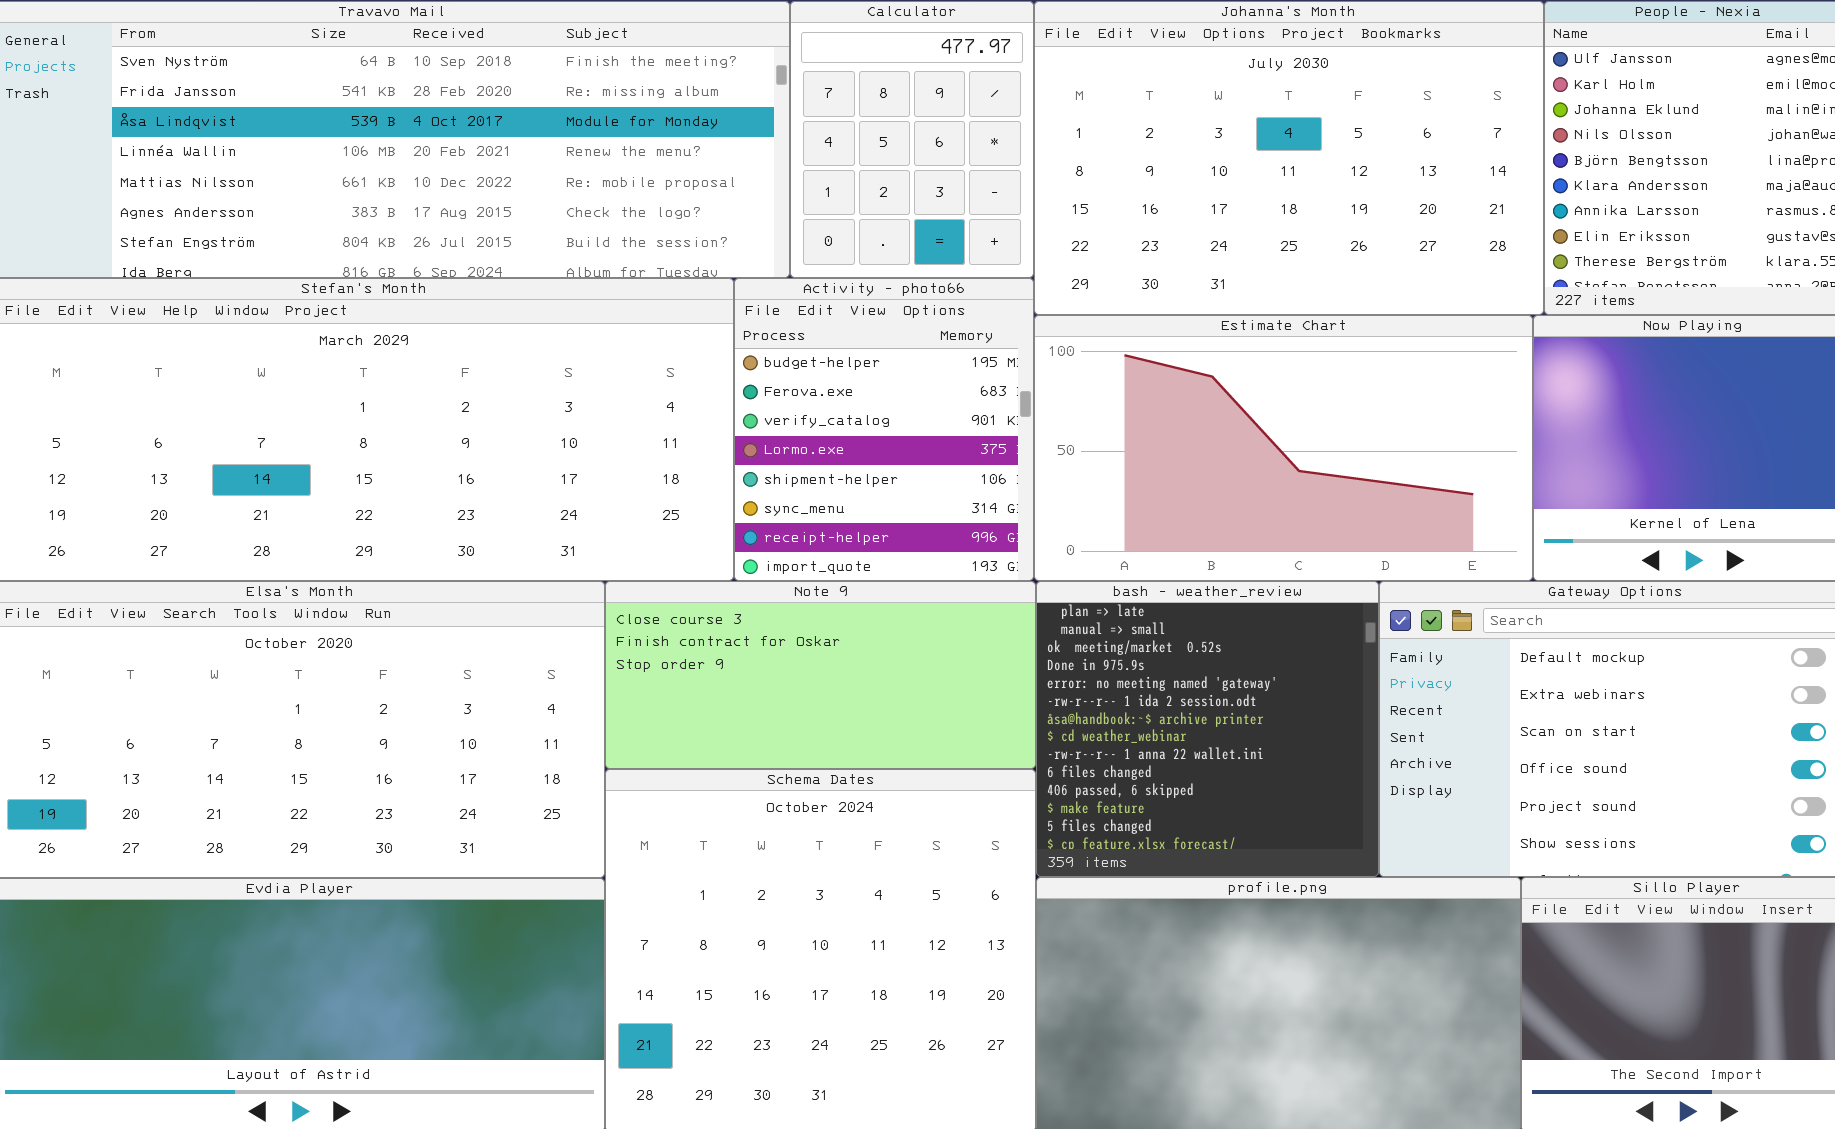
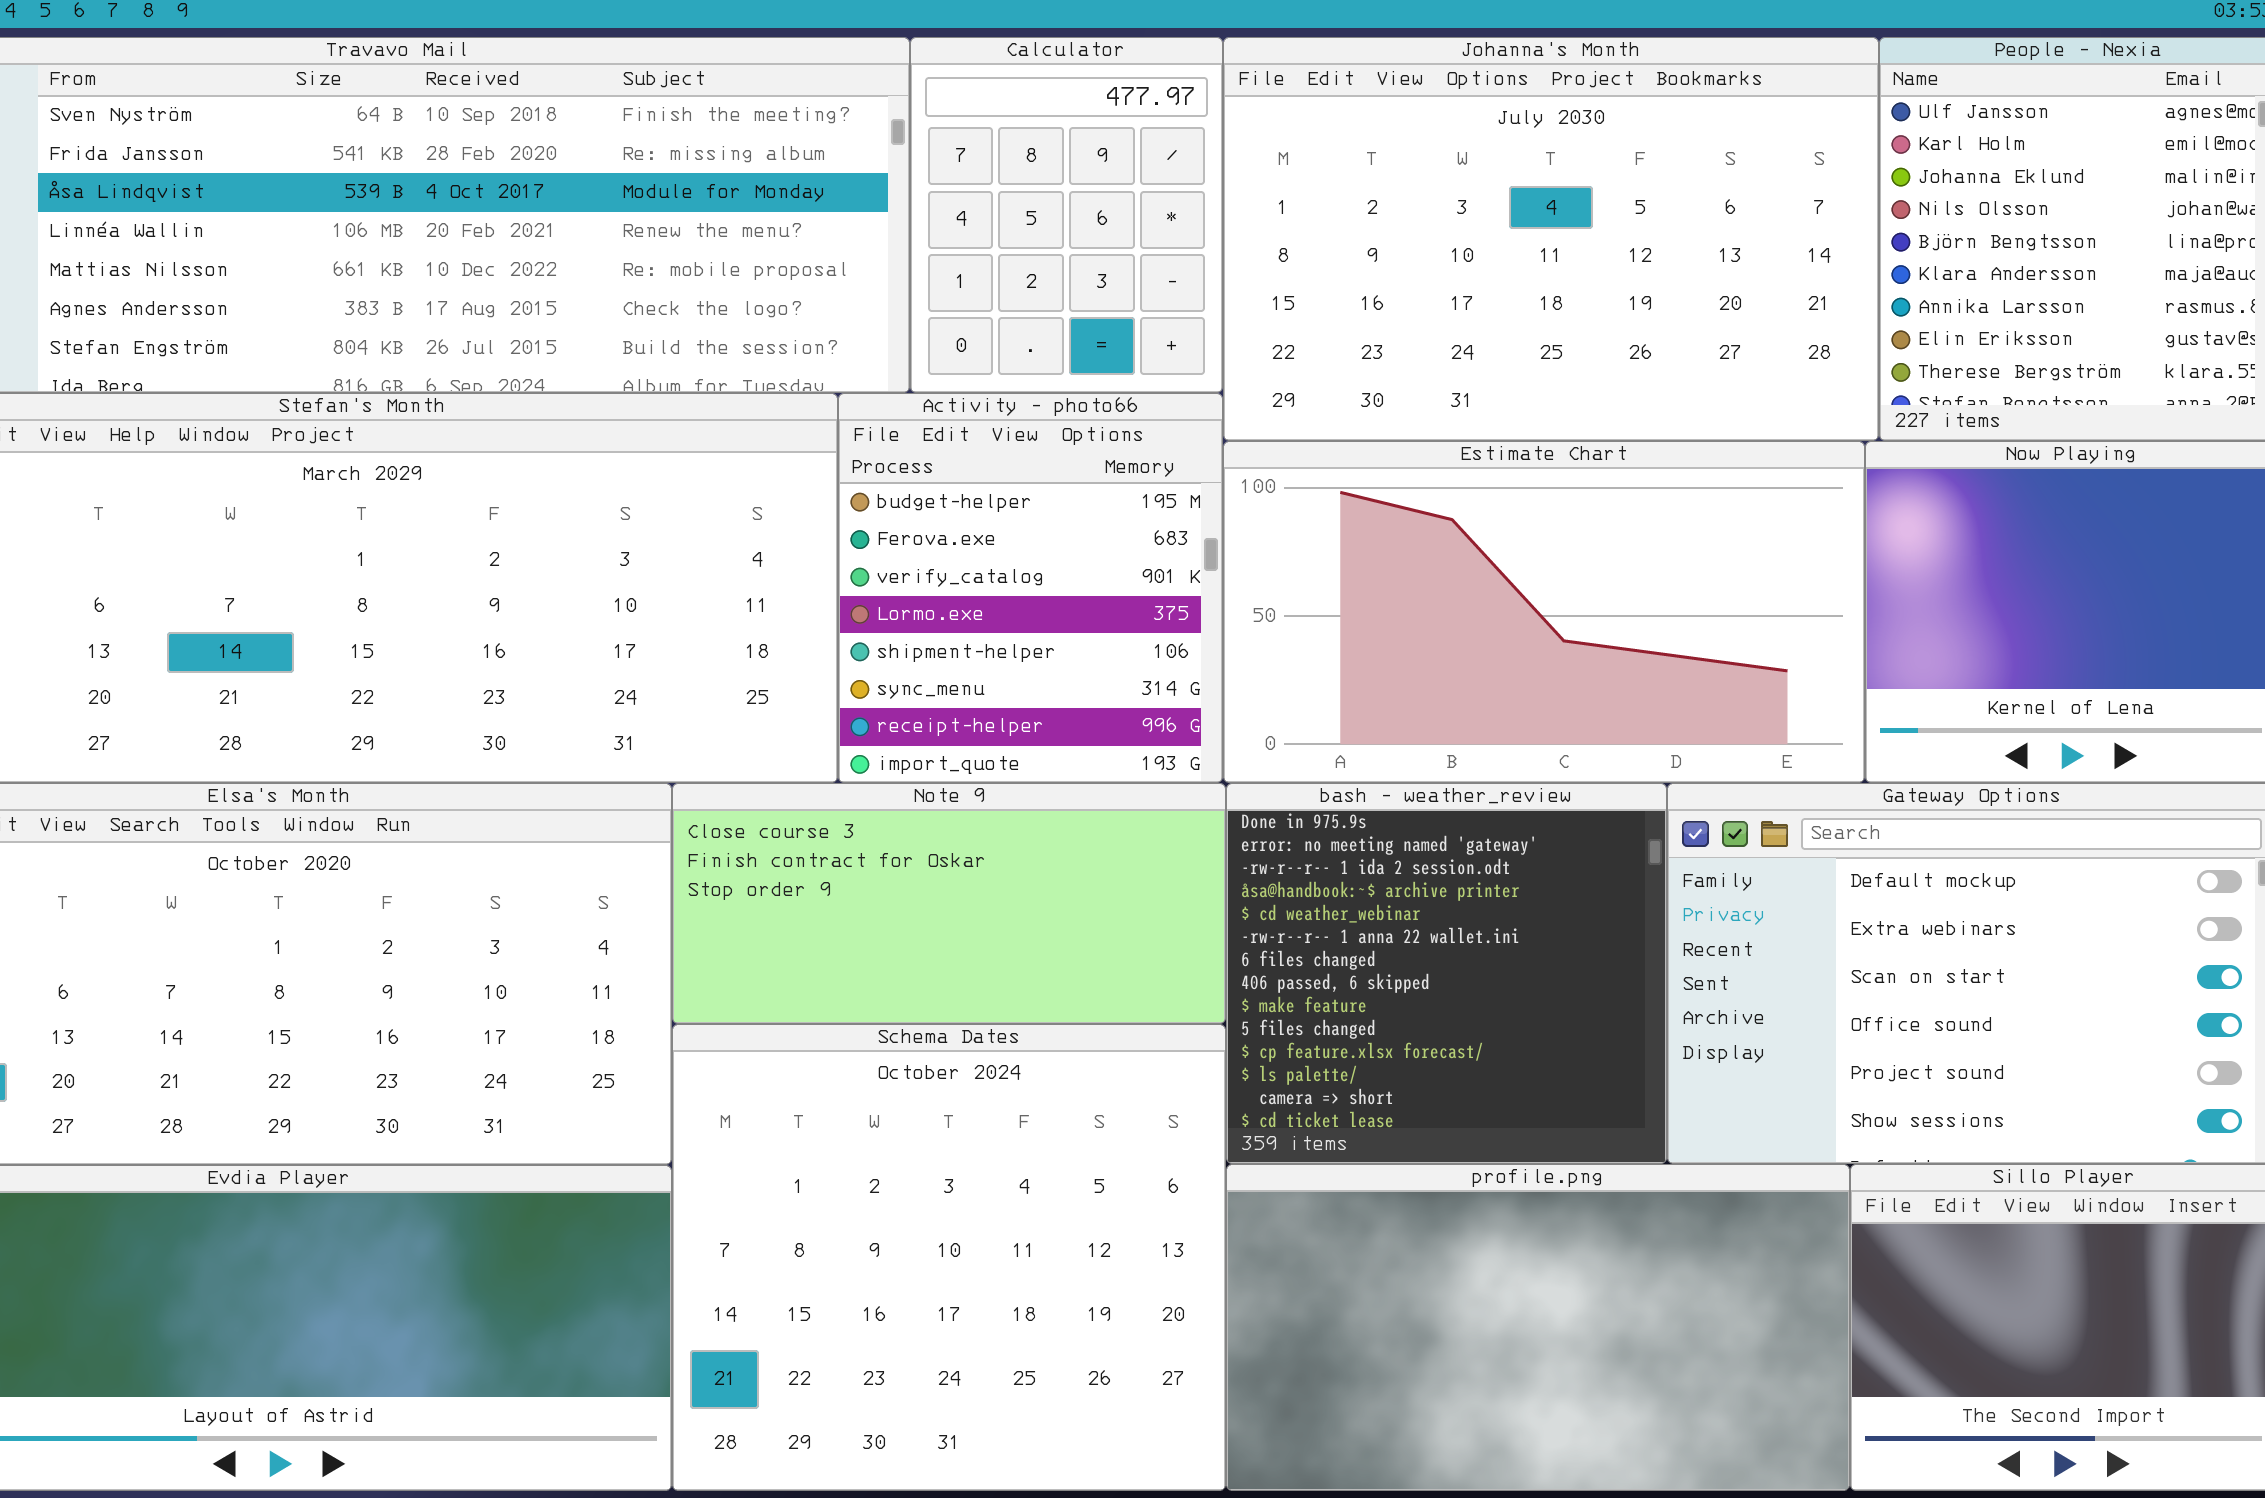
bash - weather_review: [1036,581,1379,877] -> [1226,783,1667,1164], scrolled down 3 rows

